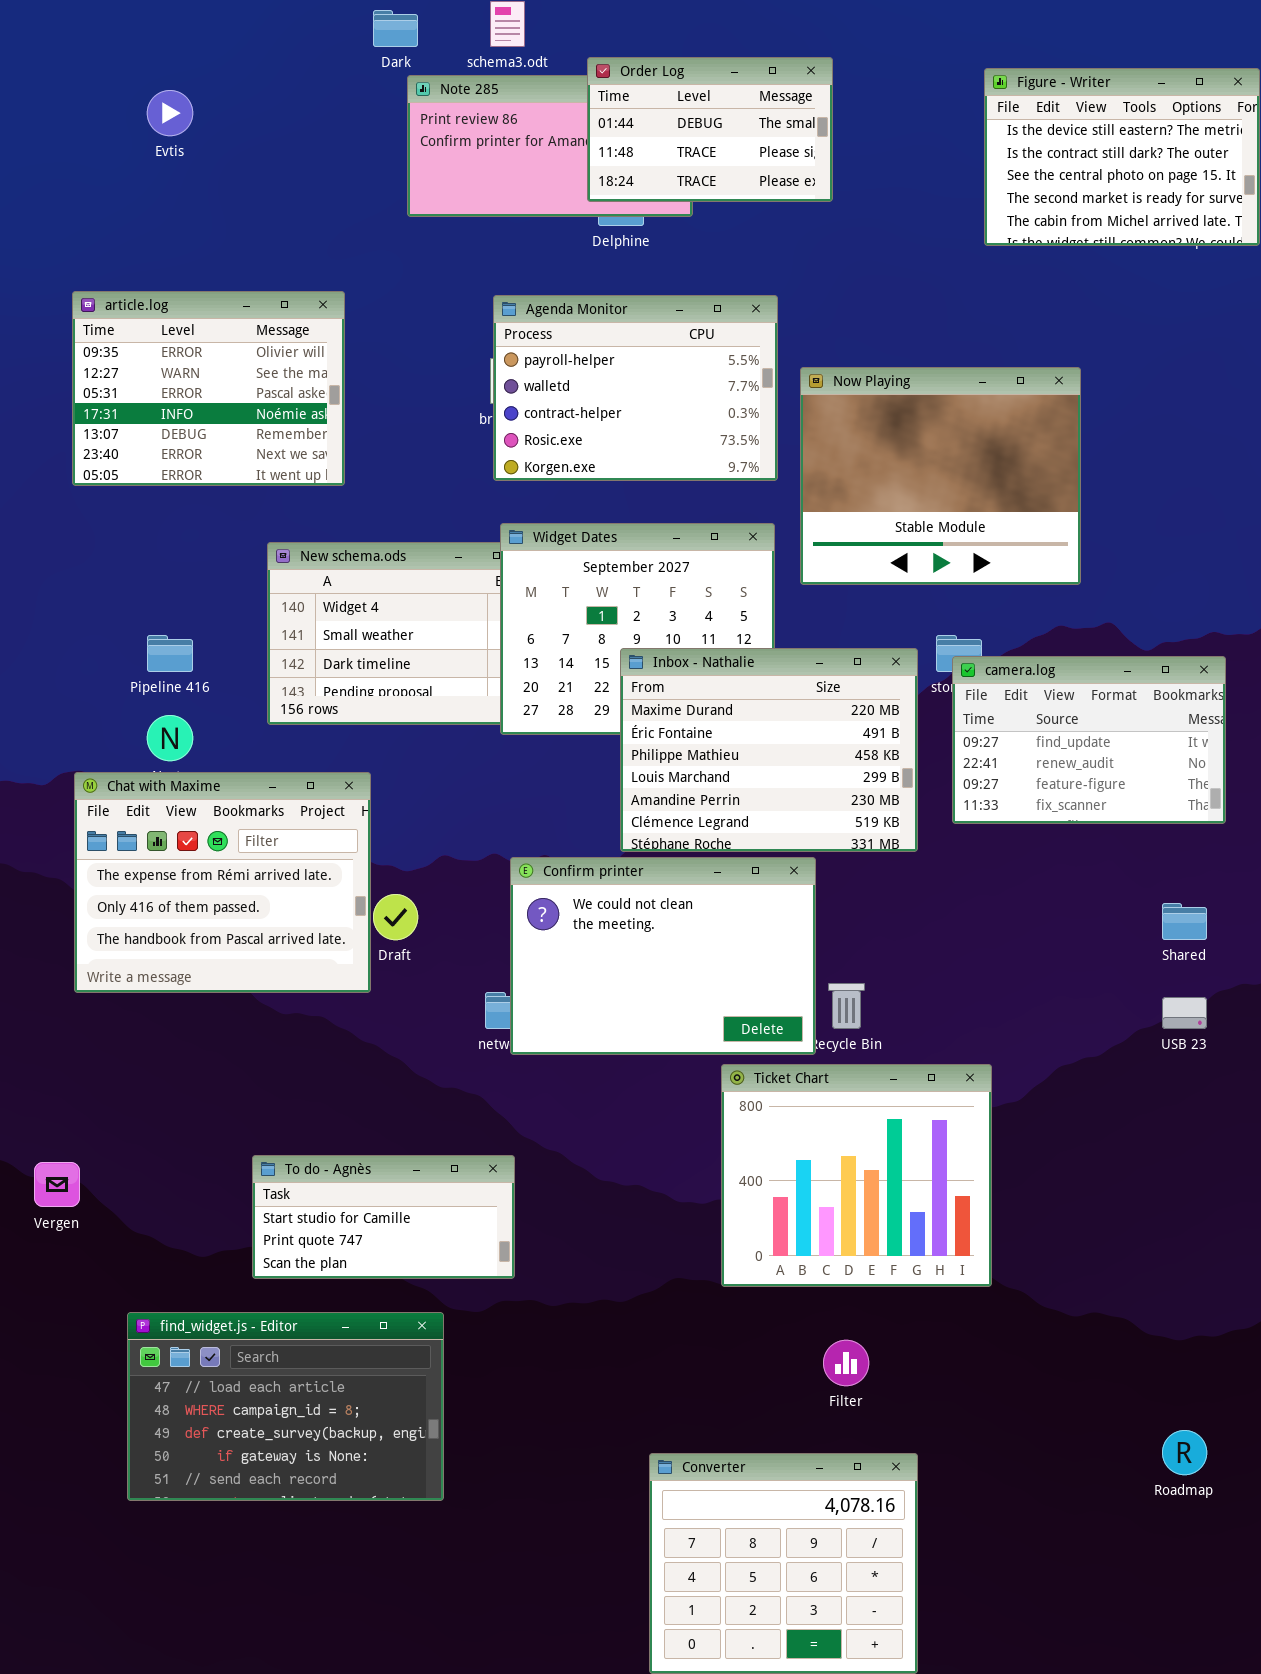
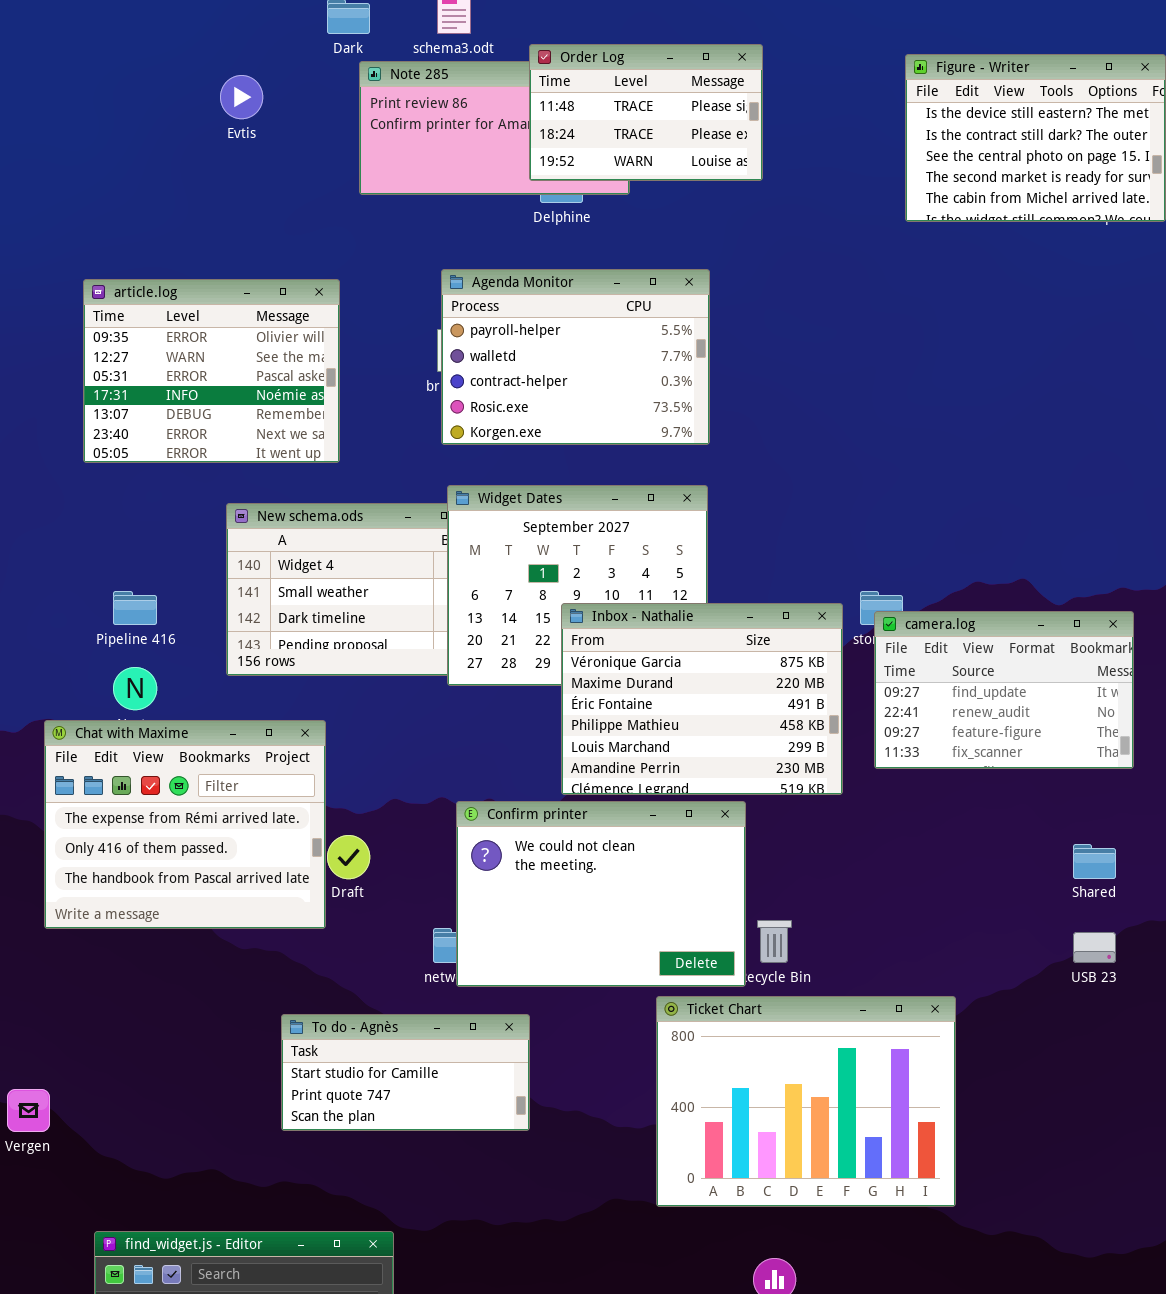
Order Log: [587,57,833,202] -> [529,44,763,181], scrolled down 1 row
Evtis: [147,90,193,136] -> [220,75,263,119], moved
article.log: [72,291,345,486] -> [83,279,340,463], moved
Now Playing: [800,367,1081,585] -> none, closed
Inbox - Nathalie: [620,648,918,852] -> [561,603,843,795], scrolled up 1 row
Ticket Chart: [721,1064,992,1287] -> [656,996,956,1207], resized
To do - Agnès: [252,1155,515,1279] -> [281,1014,530,1131], moved

